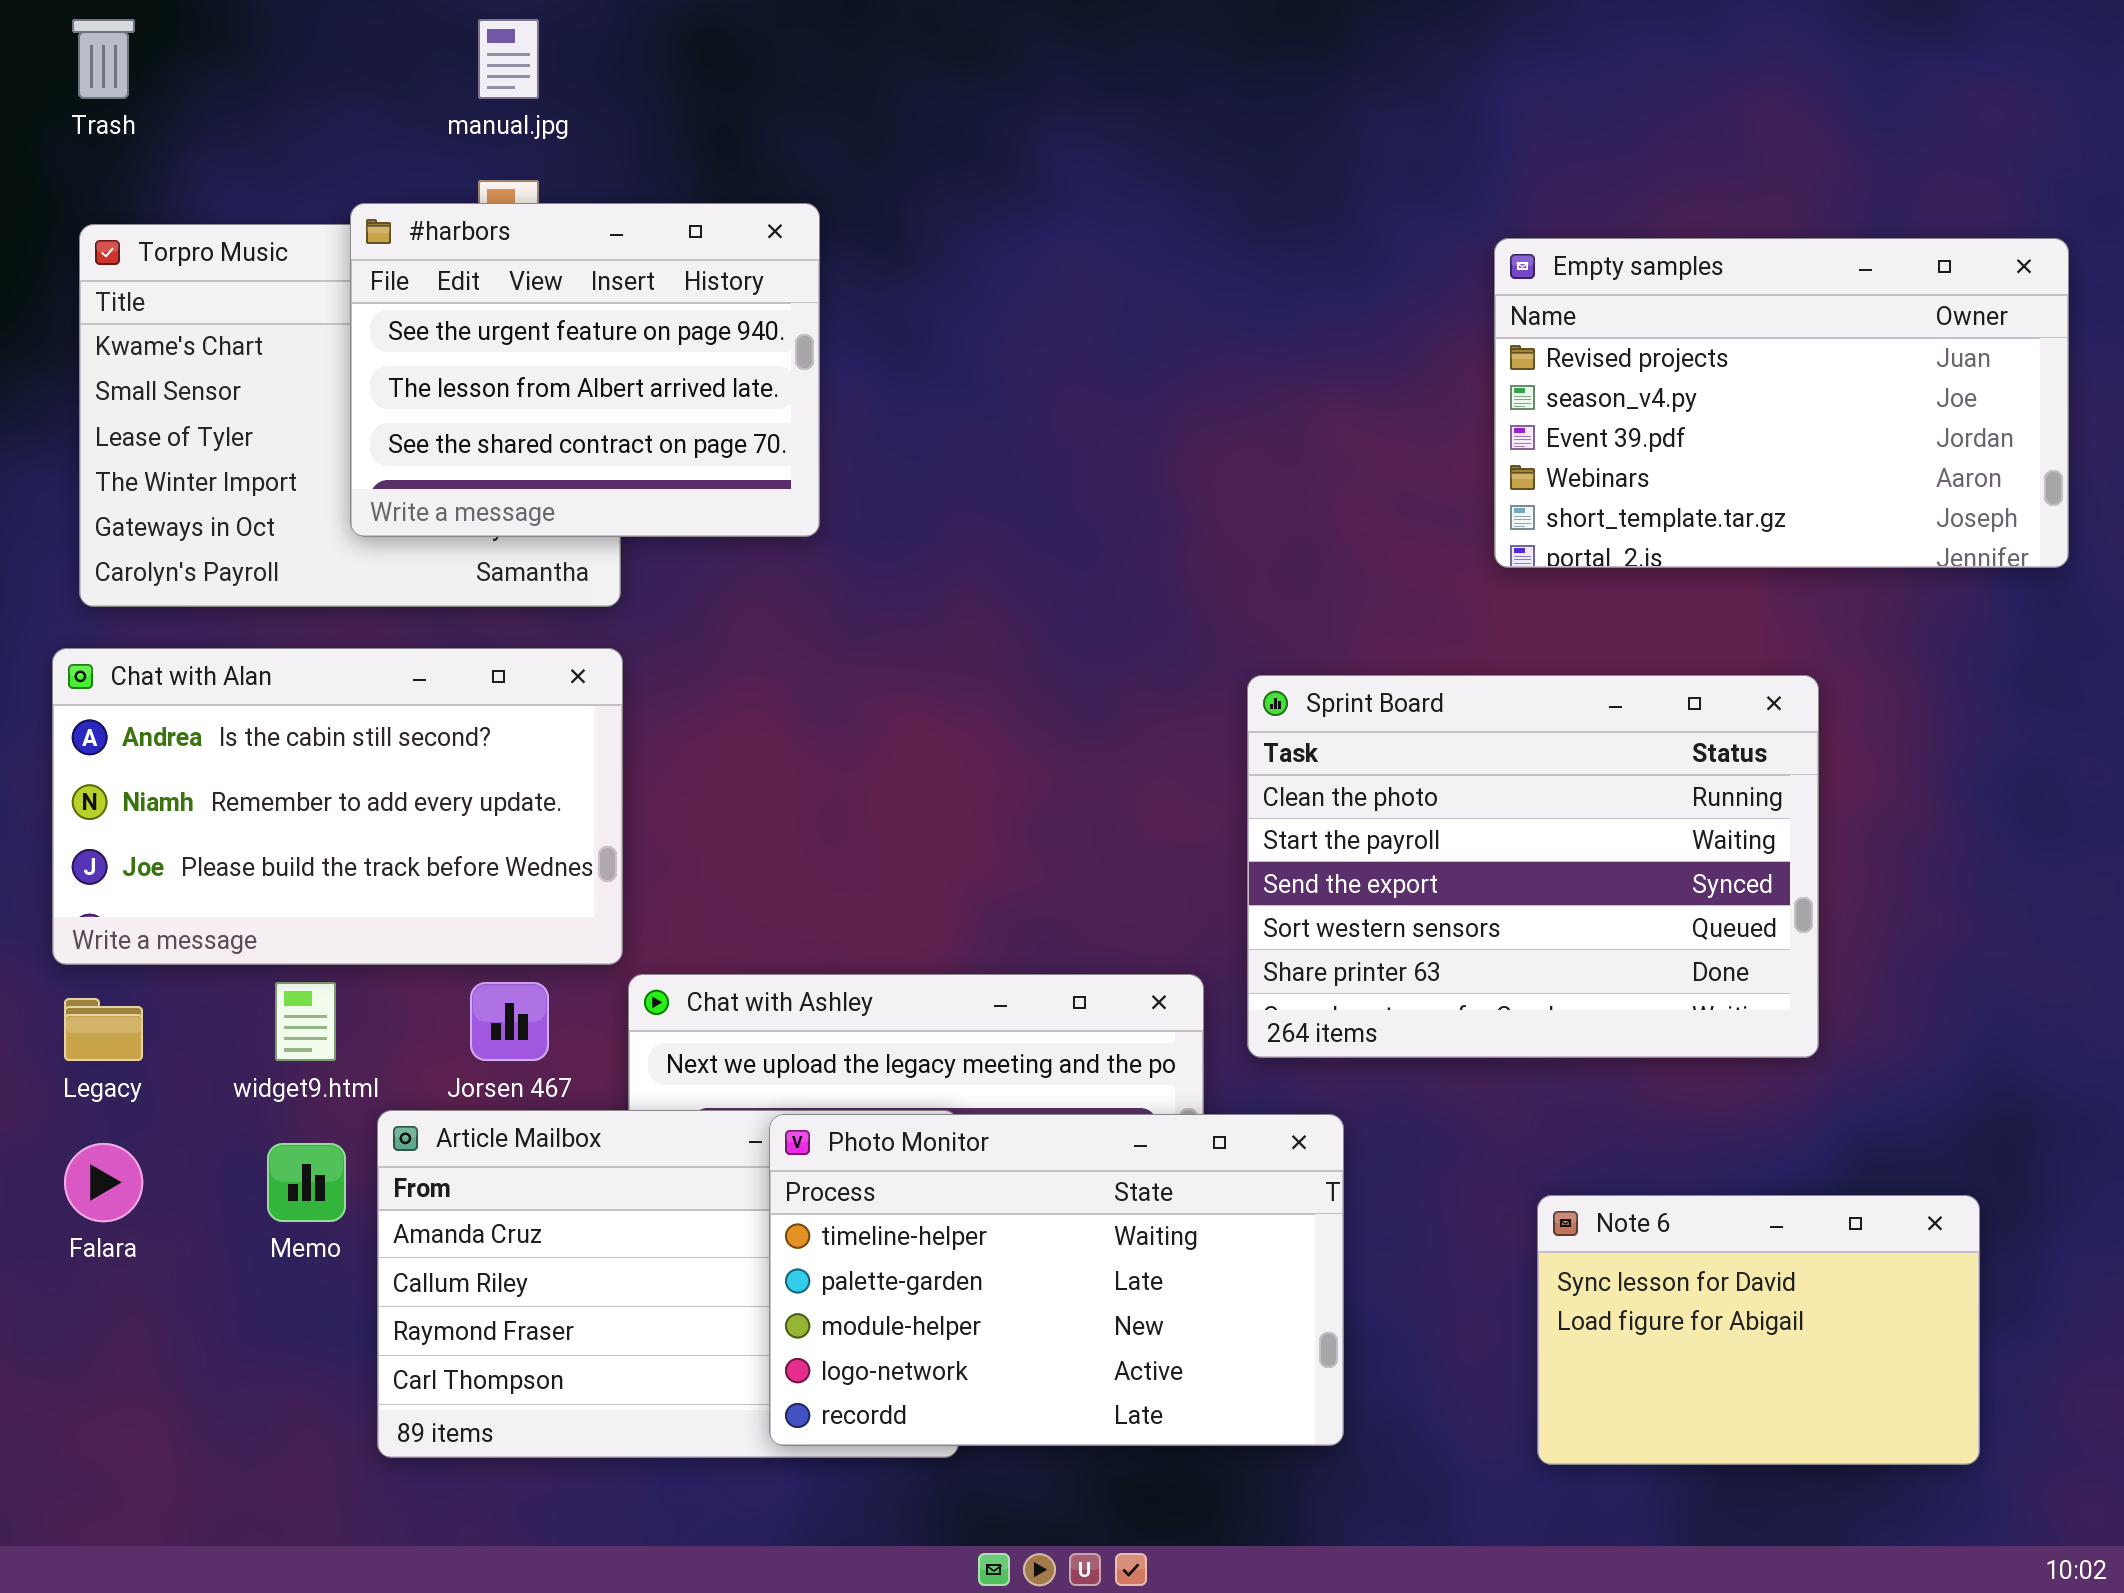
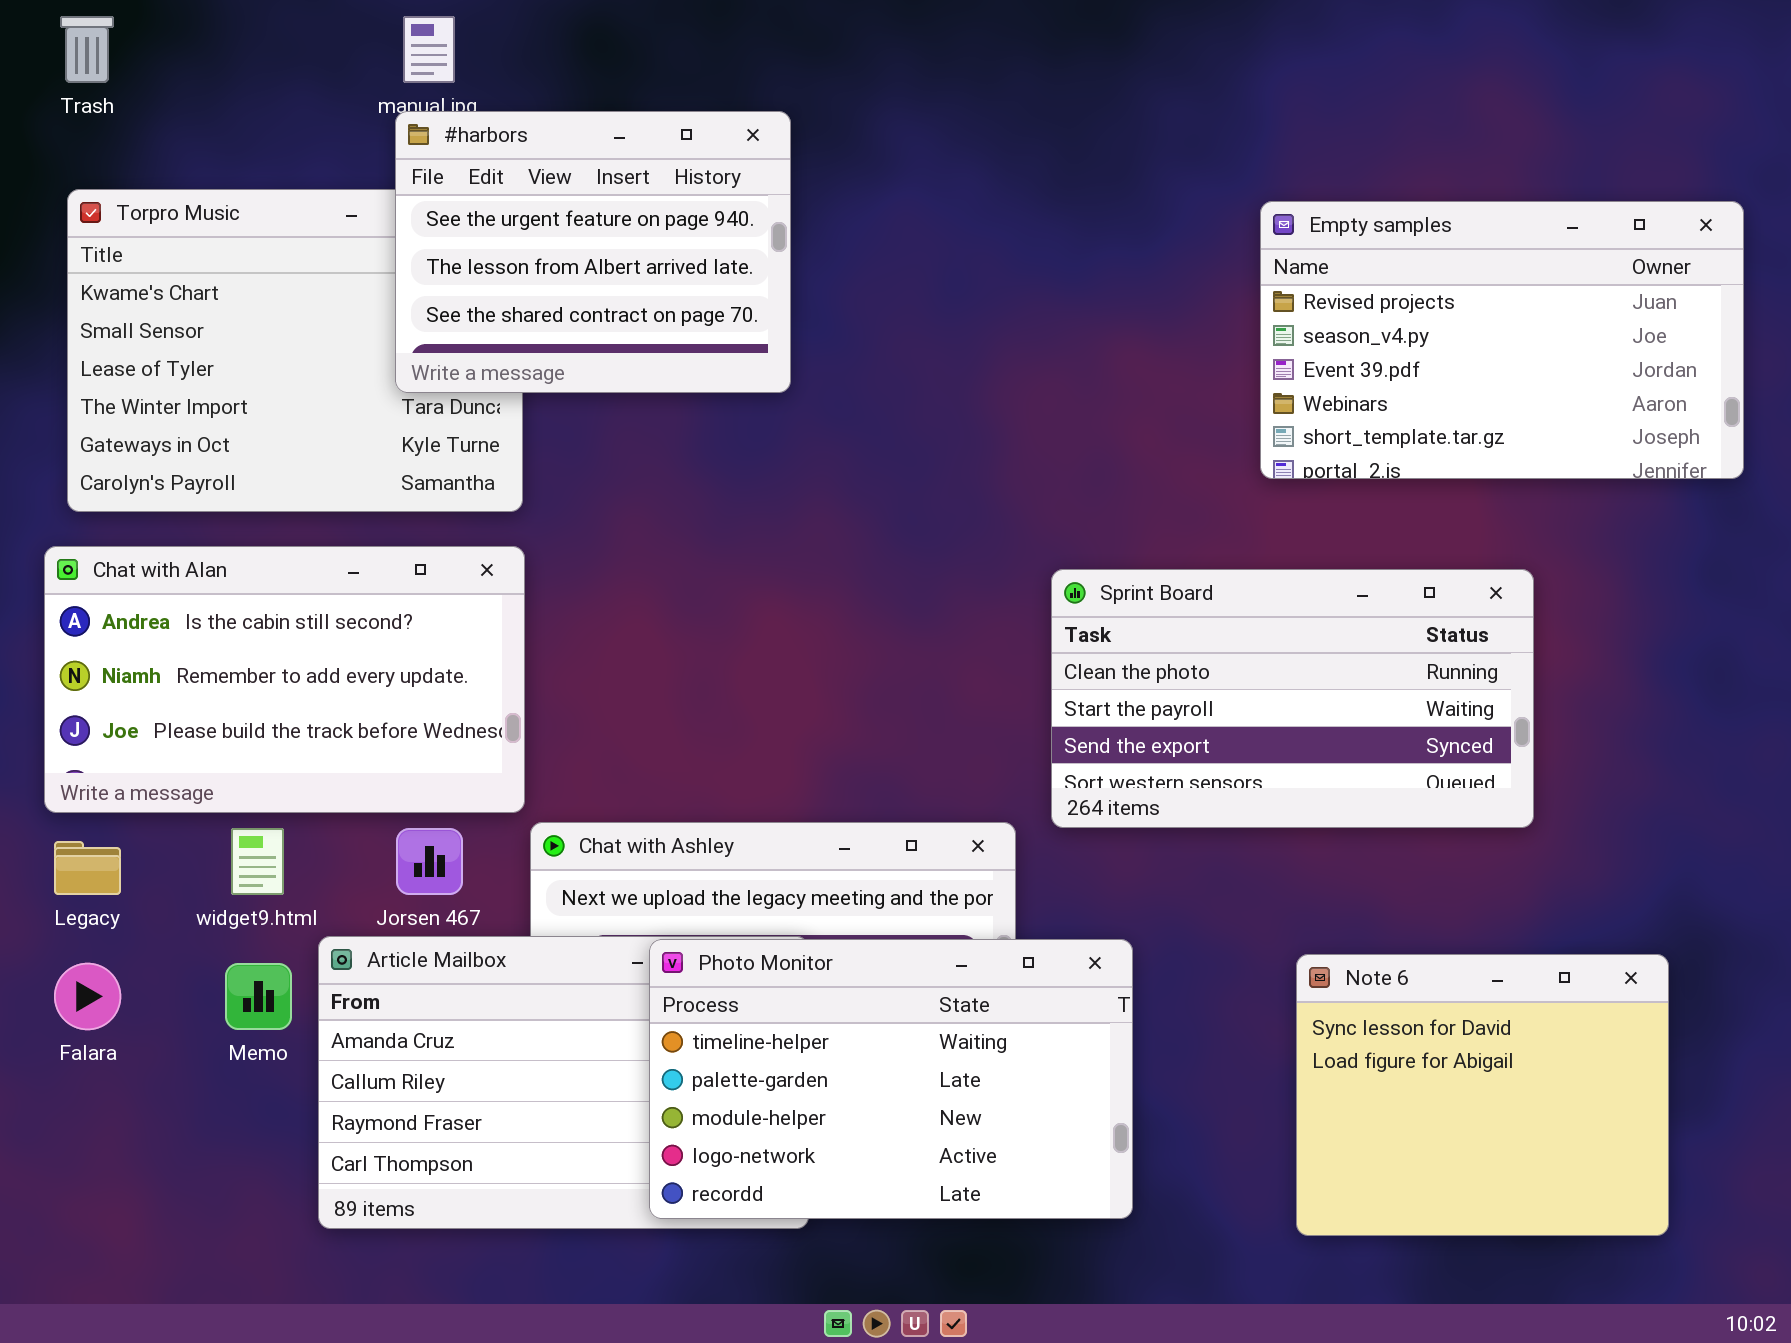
#harbors: [350,203,820,537] -> [395,111,791,393], moved
Sprint Board: [1247,675,1819,1058] -> [1051,569,1534,828], resized
Note 6: [1537,1195,1980,1465] -> [1296,954,1669,1236], resized

